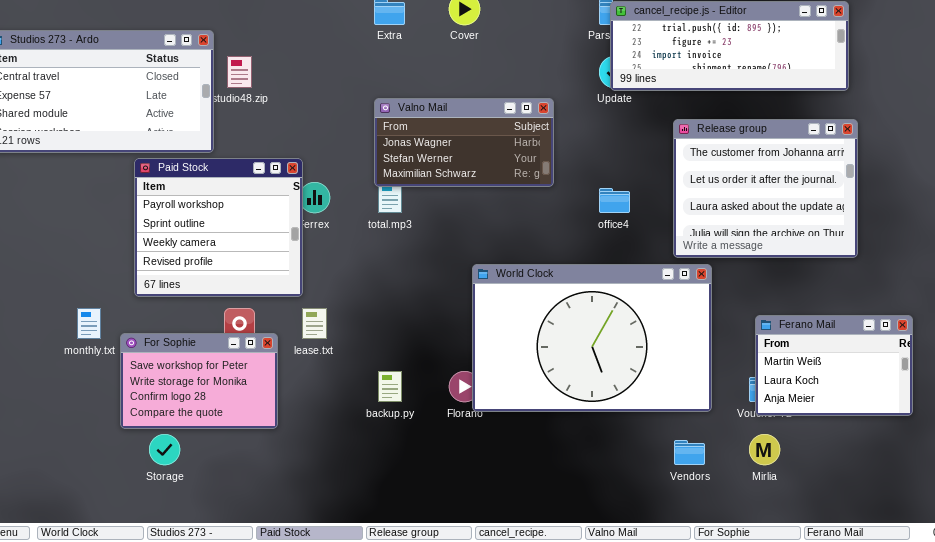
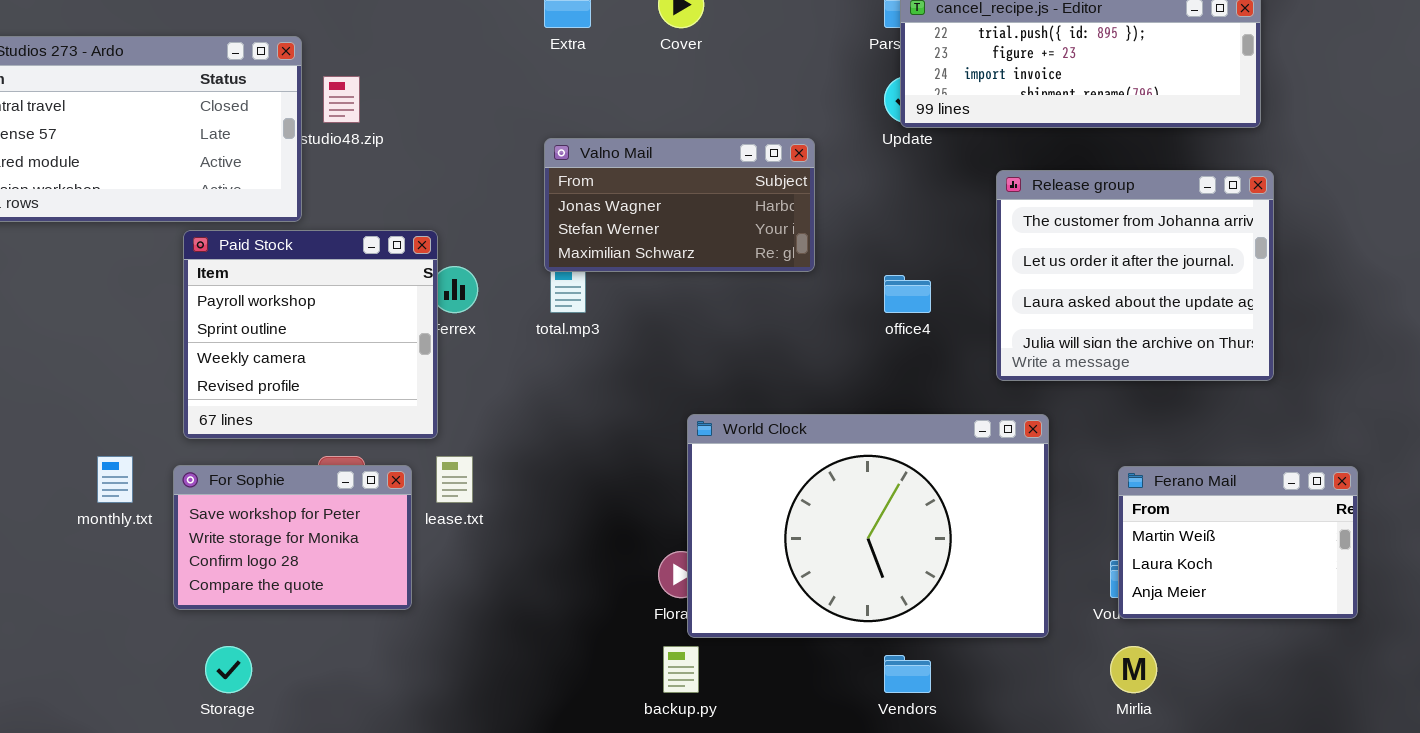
World Clock: [472,264,712,412] -> [687,414,1049,638], moved
For Sophie: [120,333,278,429] -> [173,465,412,610], moved
backup.py: [378,371,402,402] -> [663,646,699,693], moved
Vendors: [674,440,705,465] -> [884,655,931,693], moved

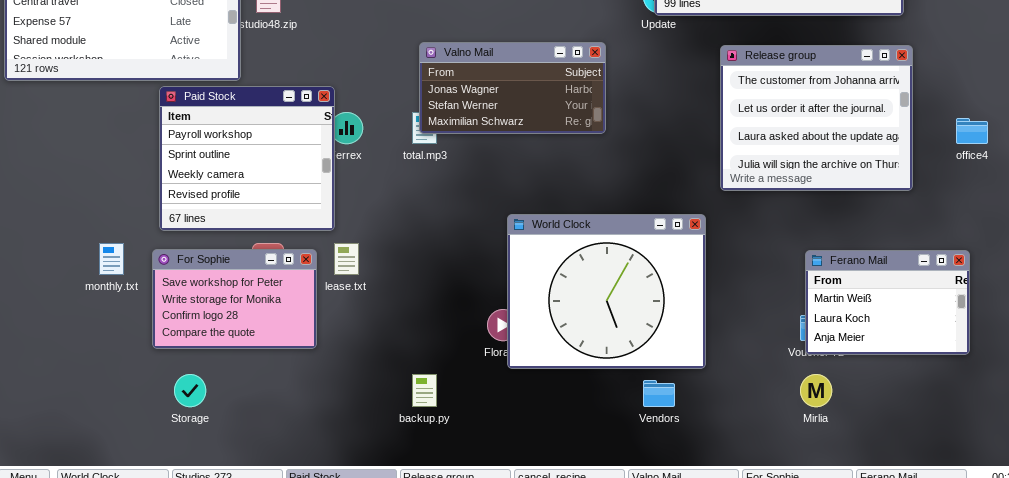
Valno Mail: [544,138,815,272] -> [419,42,606,134], moved
office4: [884,275,931,313] -> [956,118,988,144], moved
World Clock: [687,414,1049,638] -> [507,214,706,369], resized
backup.py: [663,646,699,693] -> [412,374,437,407], moved

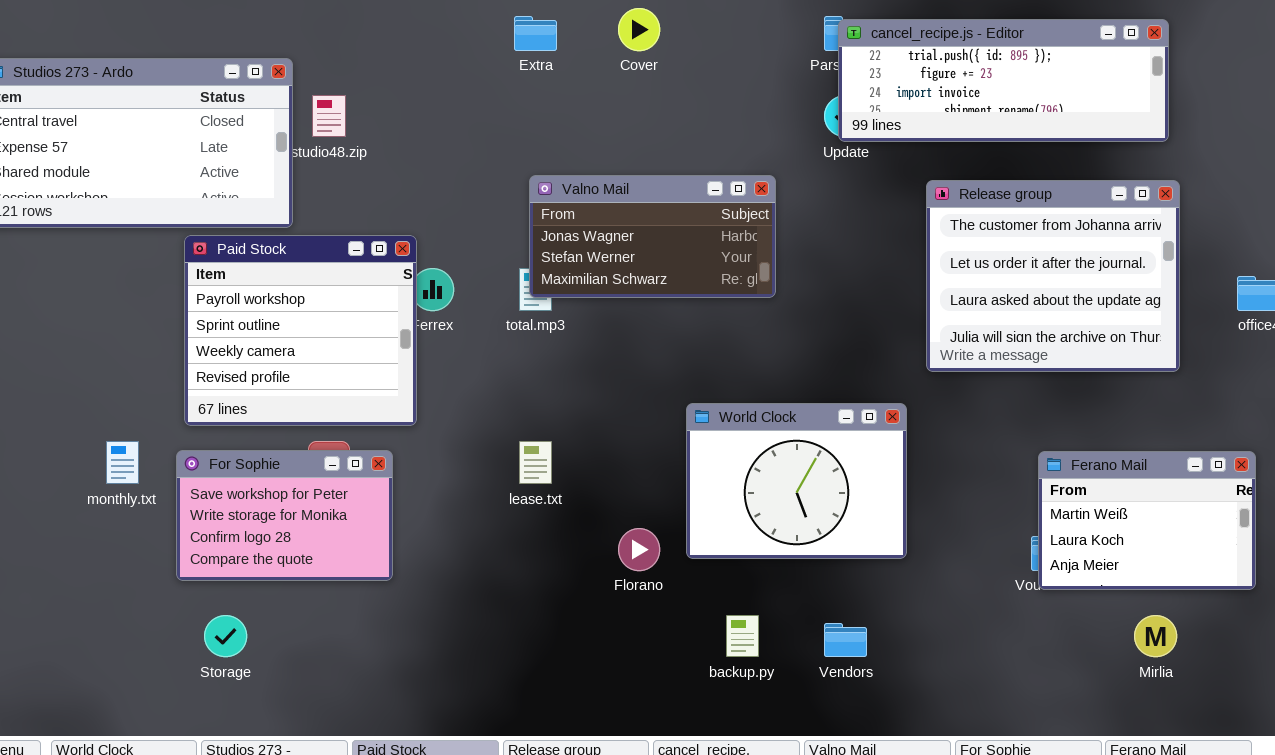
World Clock: [507,214,706,369] -> [686,403,907,559], resized
lease.txt: [334,243,359,275] -> [519,441,552,484], moved
backup.py: [412,374,437,407] -> [726,615,759,657], moved
Mirlia: [800,374,832,407] -> [1134,615,1177,657], moved

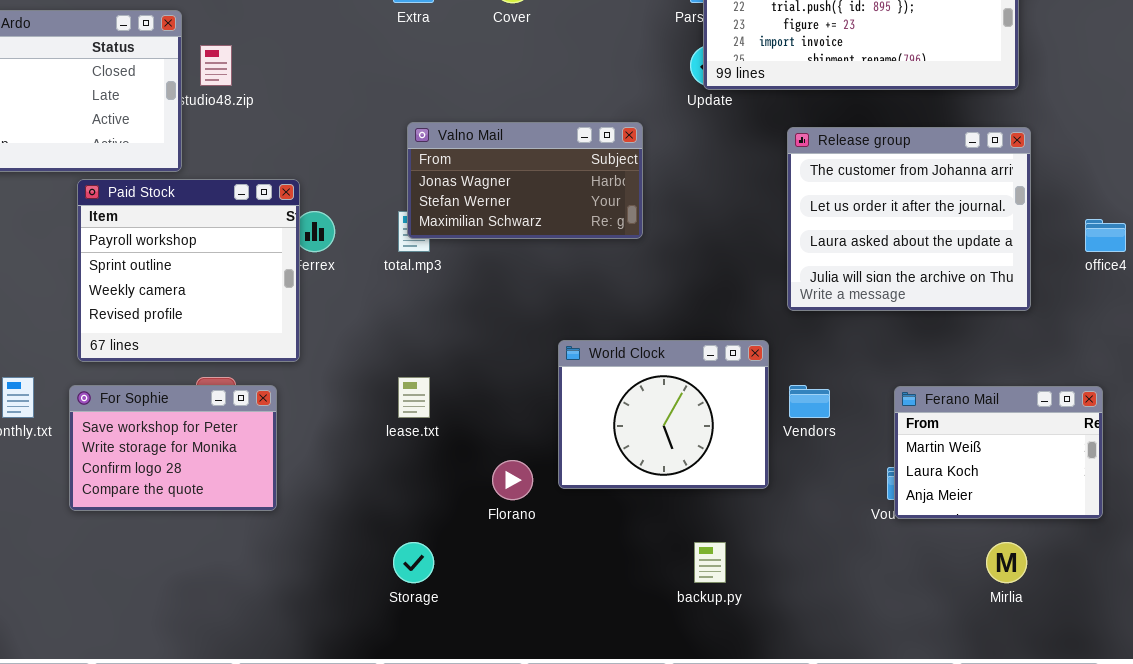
Storage: [204,615,247,657] -> [393,542,434,583], moved
backup.py: [726,615,759,657] -> [694,542,726,583], moved
Vendors: [824,623,867,657] -> [789,385,830,418], moved

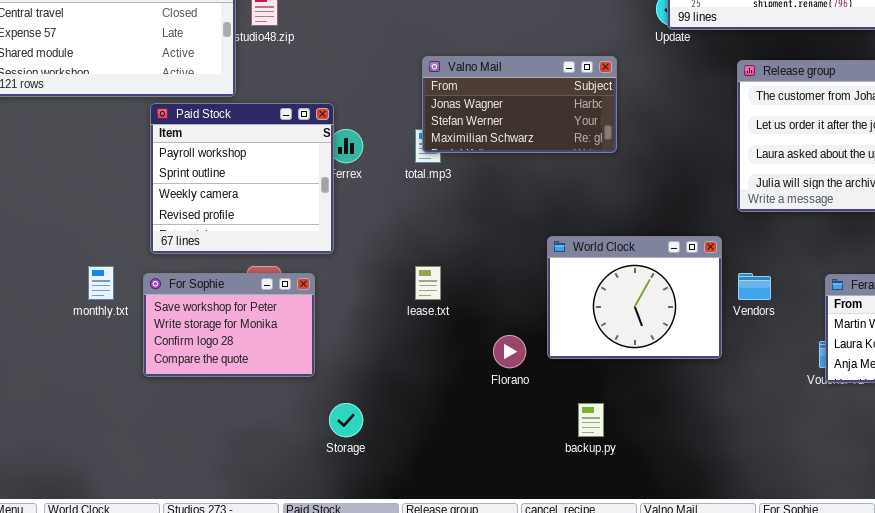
Storage: [393,542,434,583] -> [329,403,363,437], moved
backup.py: [694,542,726,583] -> [578,403,604,437], moved

